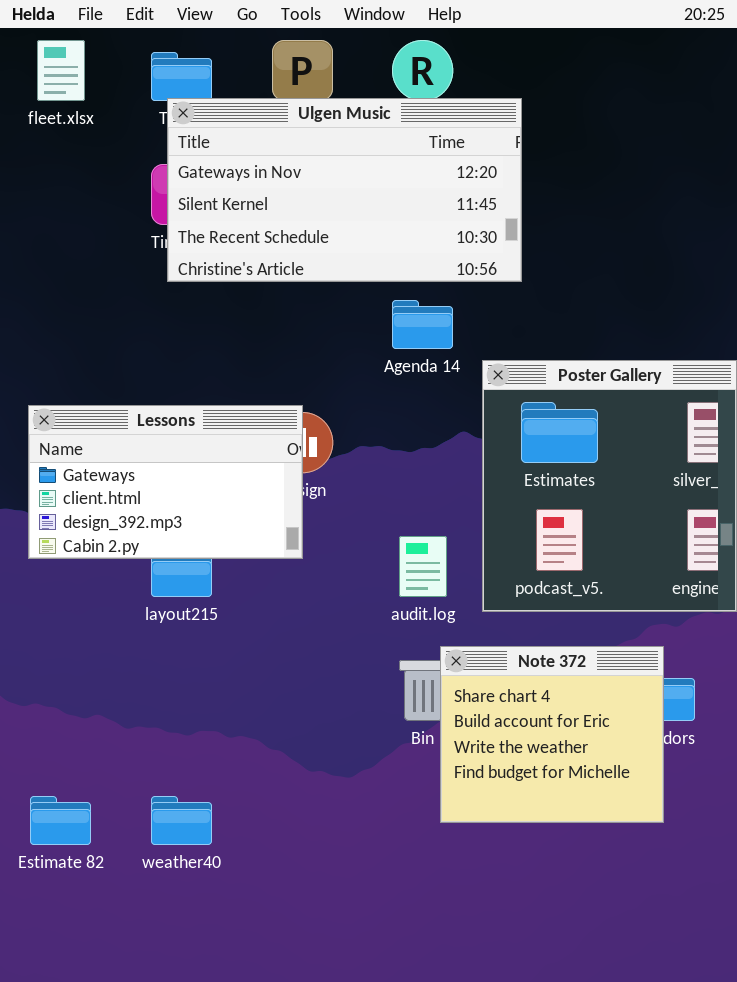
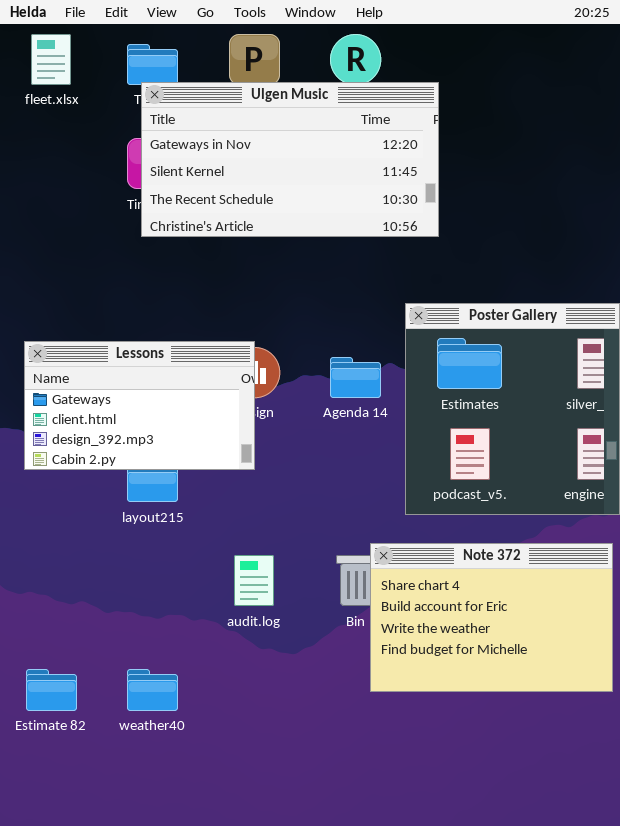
Agenda 14: [392,300,453,349] -> [330,357,381,398], moved
audit.log: [399,536,447,597] -> [234,555,274,606], moved
Note 372: [440,646,664,823] -> [370,543,613,692], resized

